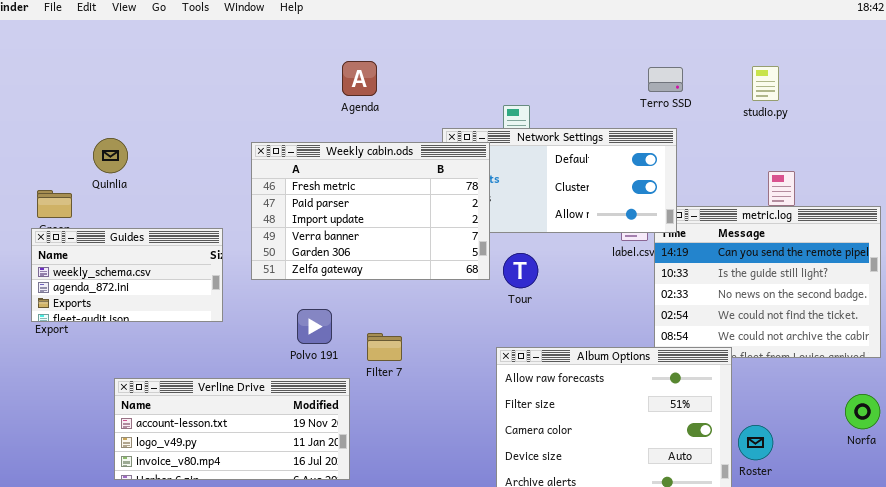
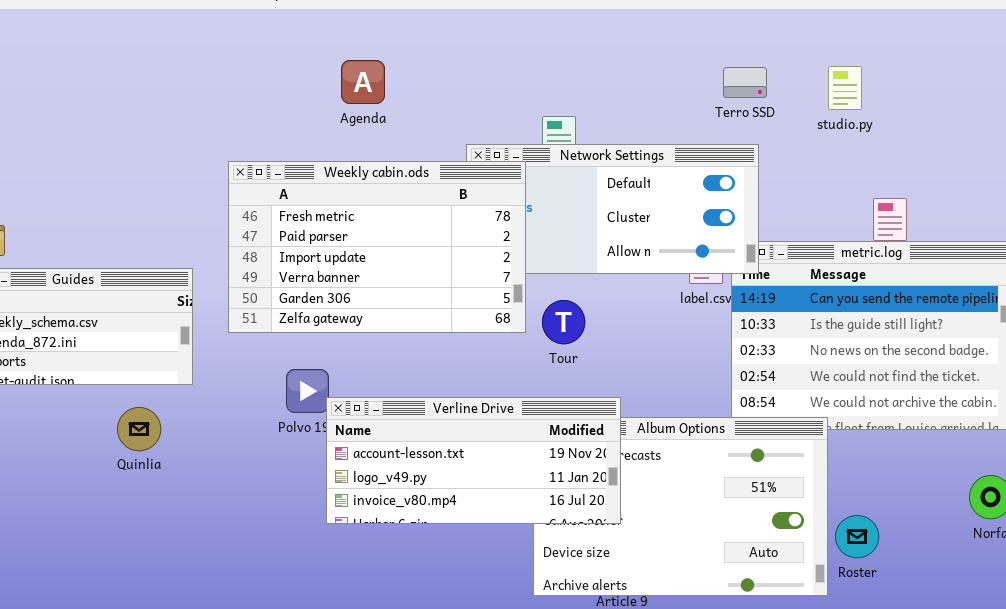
studio.py: [752,66,779,101] -> [828,66,862,110], moved
Quinlia: [93,138,128,173] -> [117,407,161,451], moved
Verline Drive: [114,378,350,480] -> [326,397,621,524], moved

